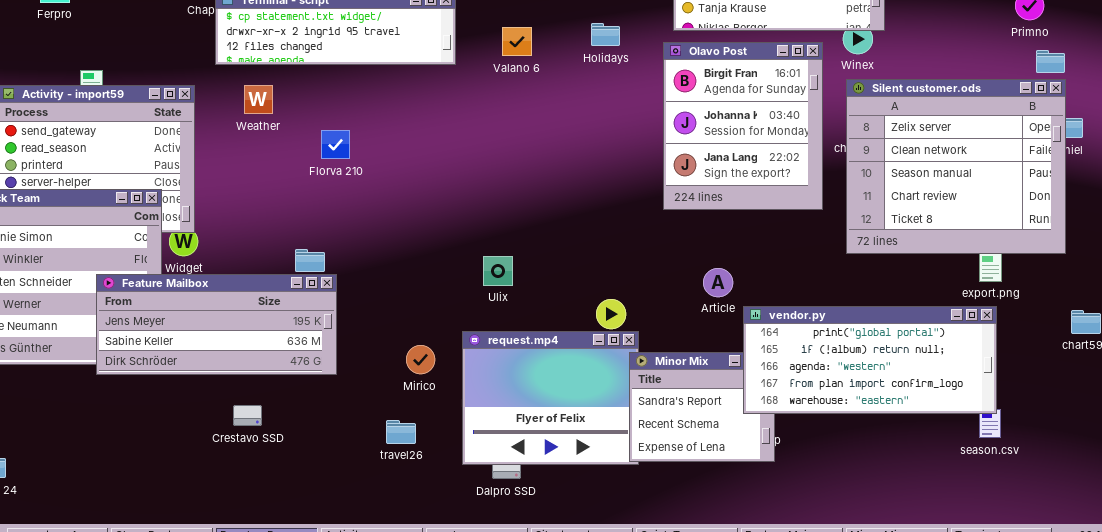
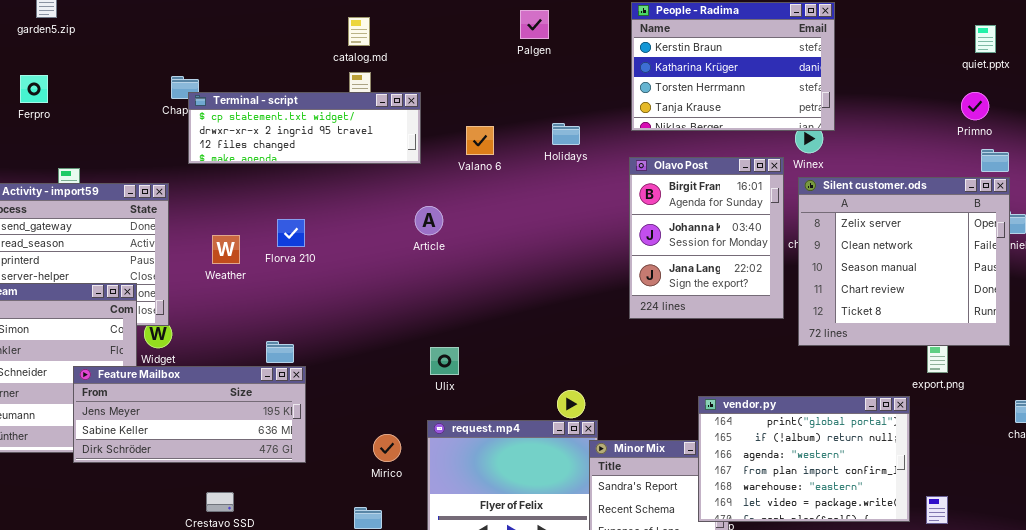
Olavo Post: [663,42,823,210] -> [629,157,784,319], moved
Weather: [244,85,273,114] -> [212,235,240,264], moved
Florva 210: [321,130,350,159] -> [277,219,305,247], moved
Ulix: [483,256,513,286] -> [430,347,459,375], moved
Article: [703,268,733,297] -> [415,206,443,235], moved
vendor.py: [743,306,997,414] -> [698,396,910,522], resized

